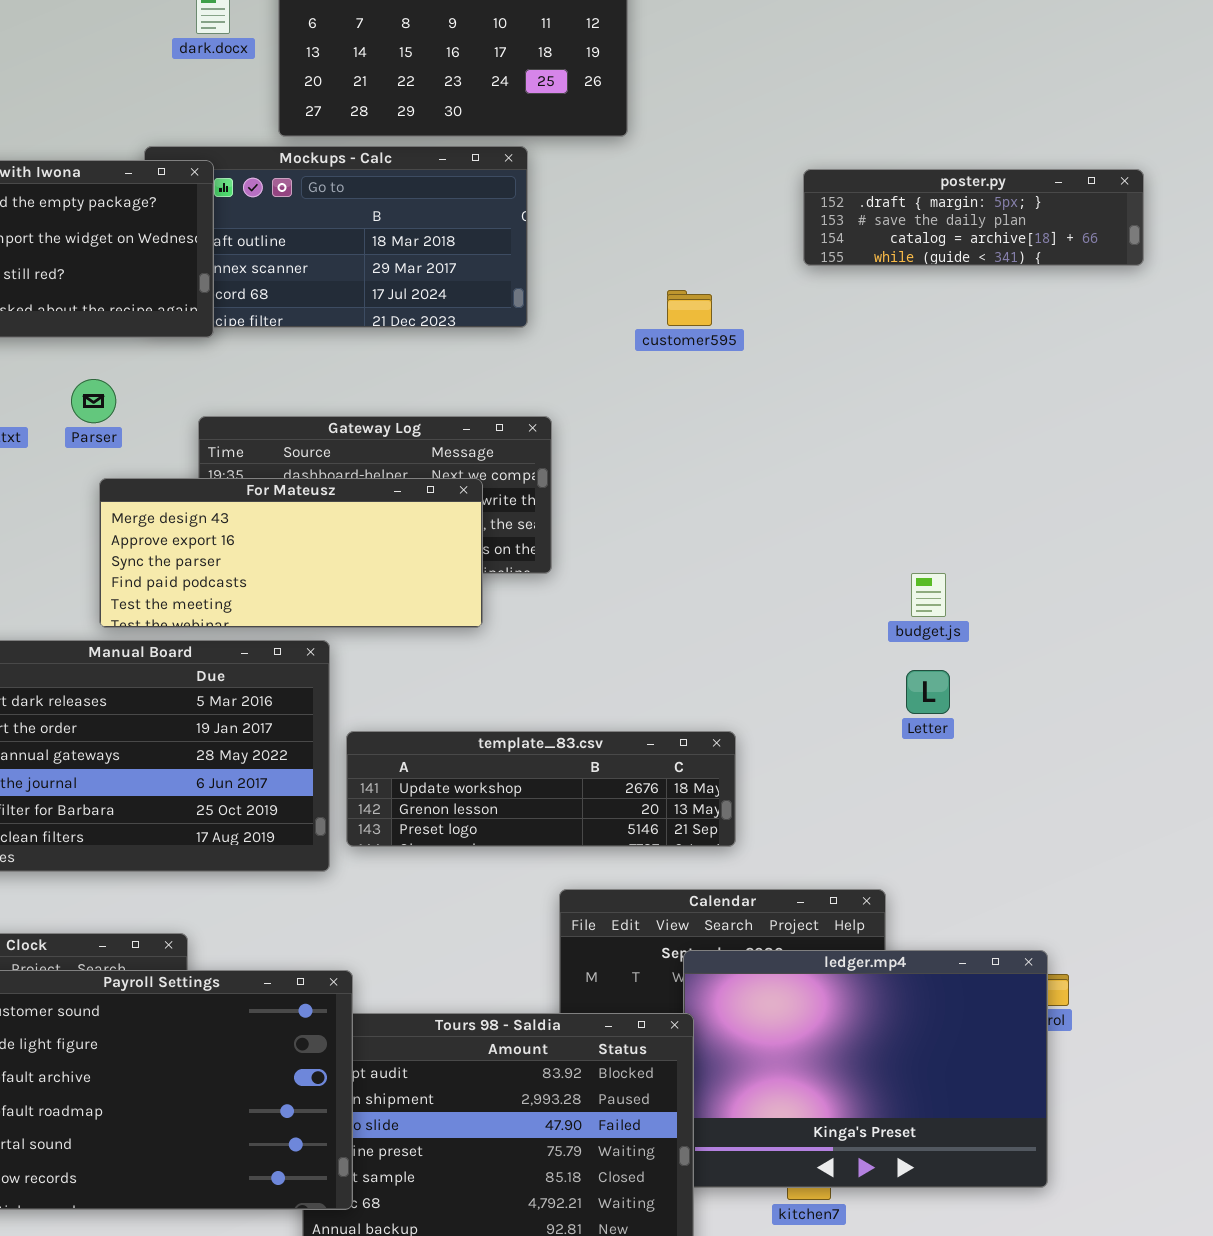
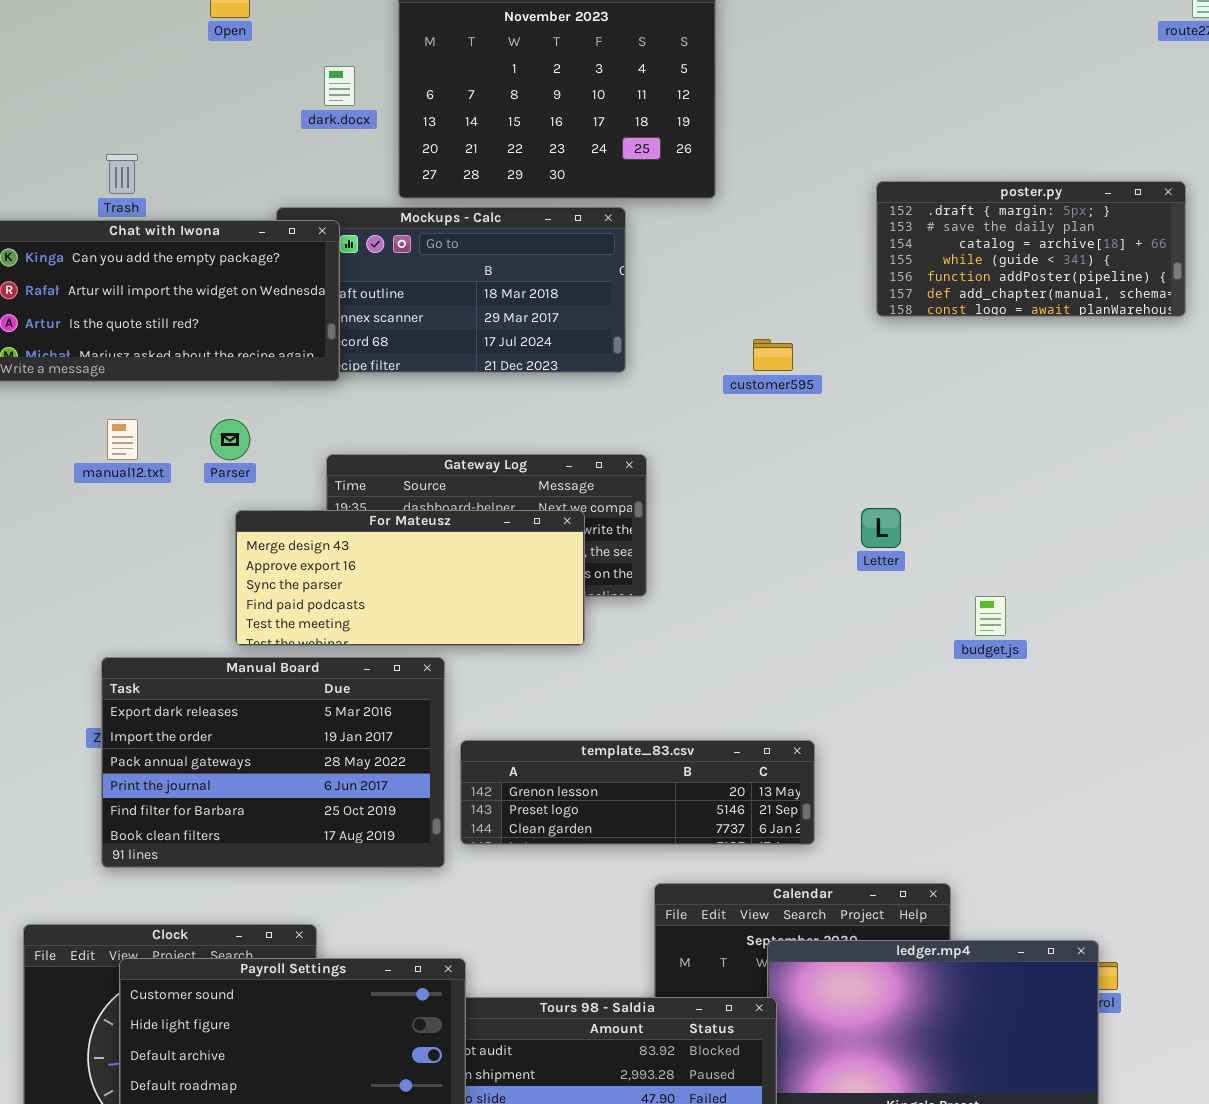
poster.py: [803,169,1144,266] -> [876,181,1186,317], resized
Letter: [906,670,950,714] -> [861,508,901,548], moved
template_83.csv: [346,731,736,847] -> [460,740,815,845], scrolled down 1 row

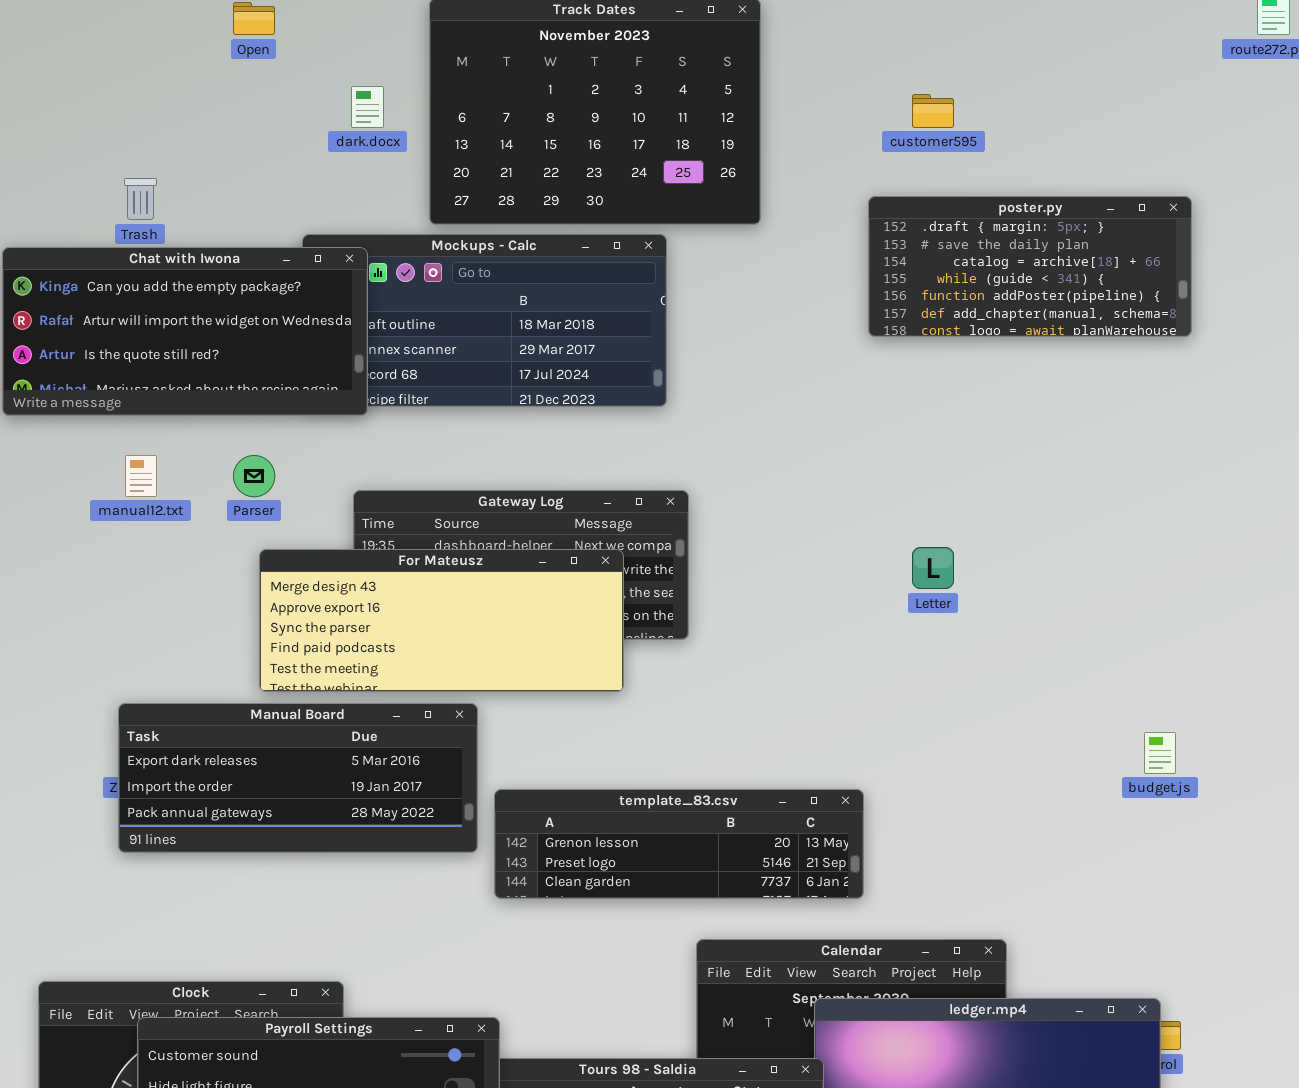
poster.py: [876,181,1186,317] -> [868,196,1192,337], moved
customer595: [753,339,793,371] -> [912,94,954,128], moved
budget.js: [975,596,1006,636] -> [1144,732,1176,774], moved
Manual Board: [101,657,445,868] -> [118,703,478,853], resized

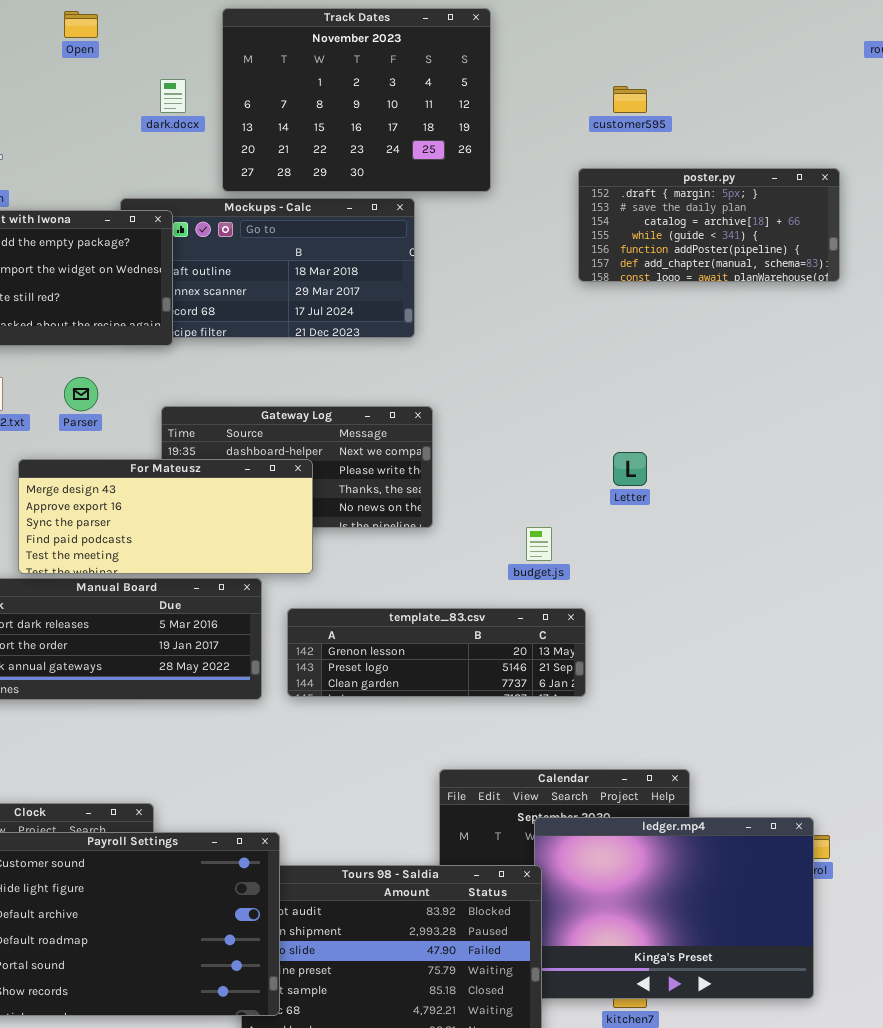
For Mateusz: [259,549,624,692] -> [18,459,313,574], moved
budget.js: [1144,732,1176,774] -> [526,527,552,561], moved
template_83.csv: [494,789,864,899] -> [287,608,586,697], moved

